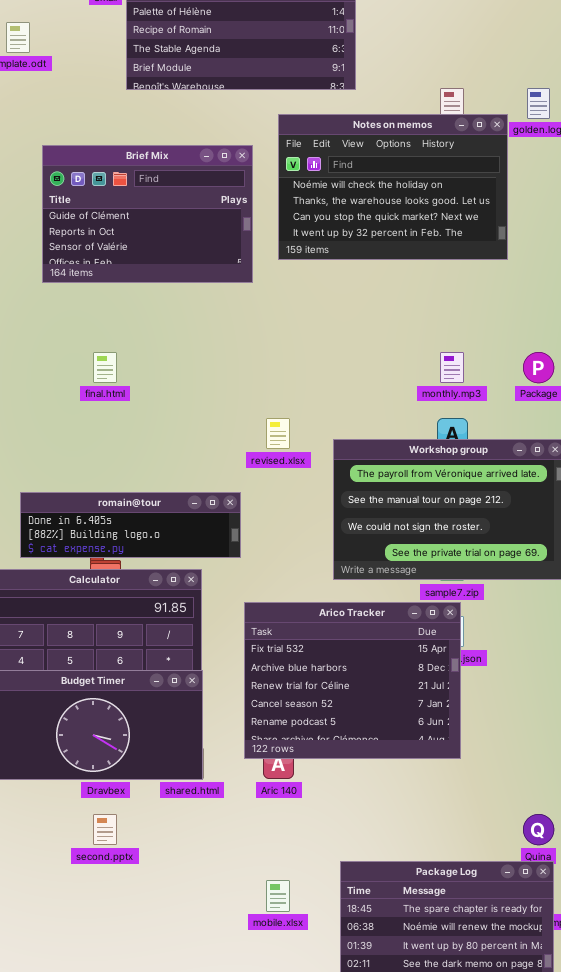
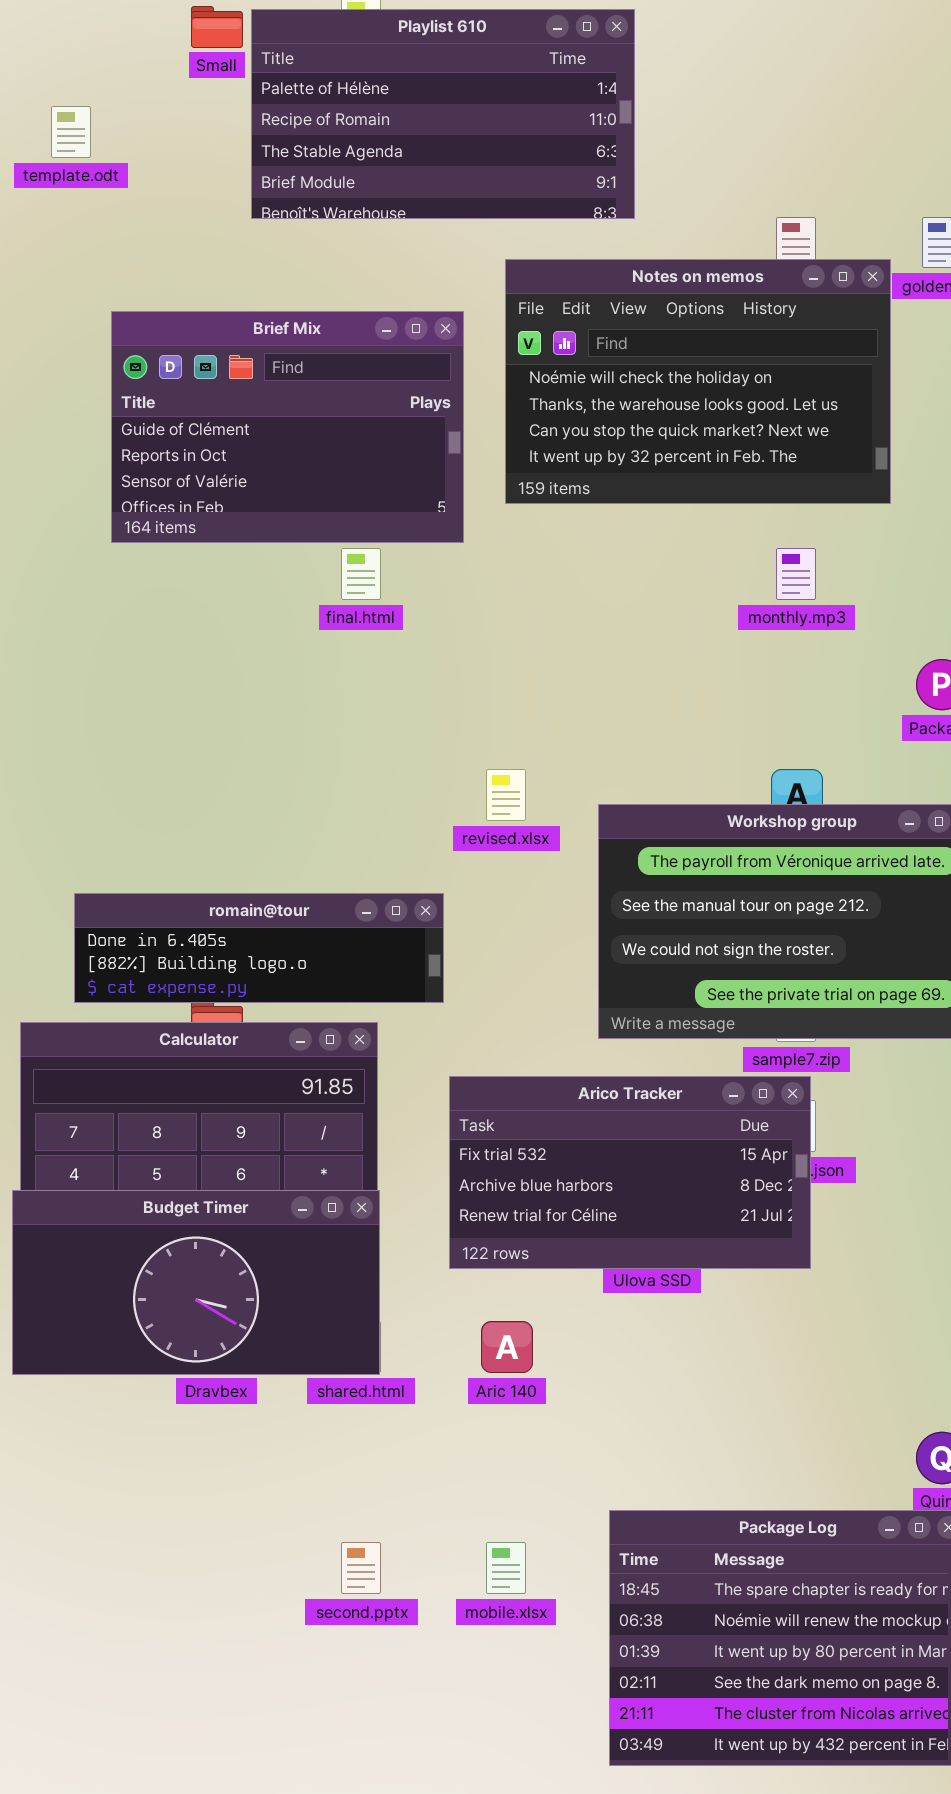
final.html: [93,352,117,383] -> [341,548,381,600], moved
monthly.mp3: [440,352,464,383] -> [776,548,816,600], moved
Arico Tracker: [244,602,461,759] -> [449,1076,811,1269], resized
second.pptx: [93,814,117,845] -> [341,1542,381,1594], moved

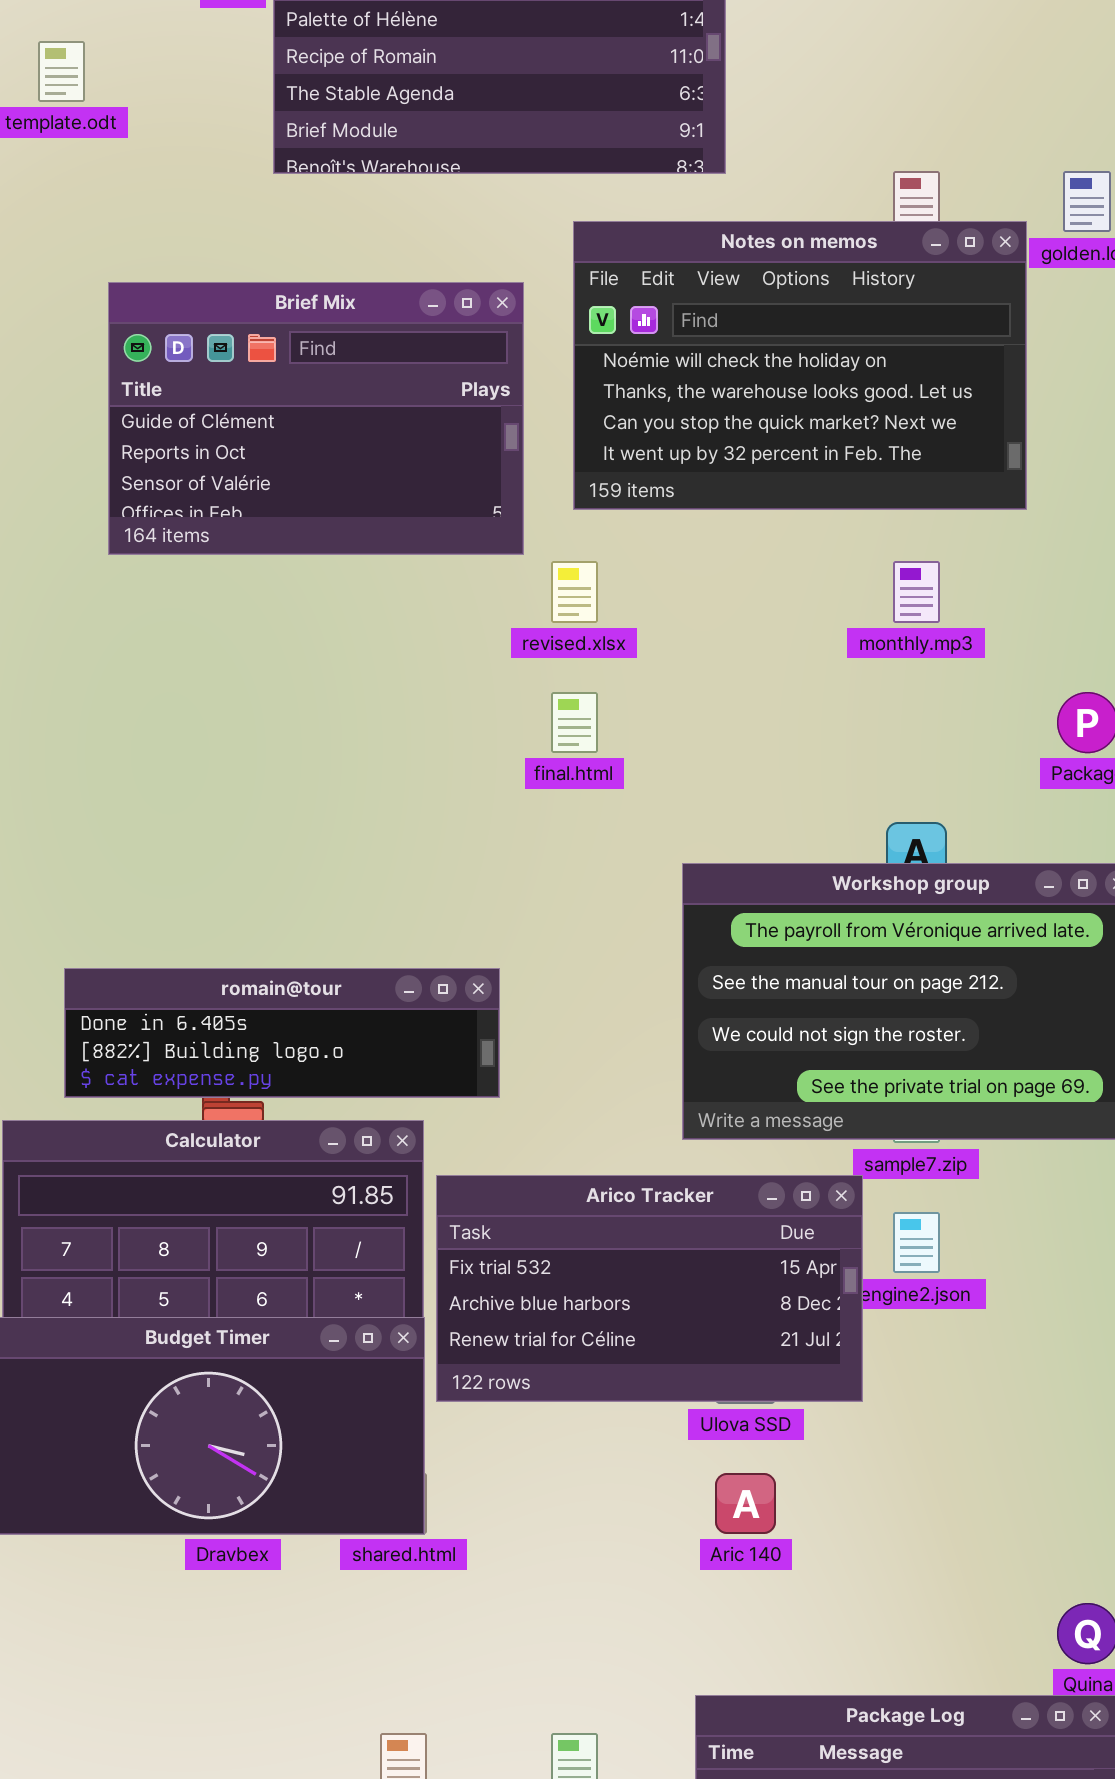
final.html: [341,548,381,600] -> [551,692,598,753], moved
revised.xlsx: [486,769,526,821] -> [551,561,598,623], moved
Arico Tracker: [449,1076,811,1269] -> [436,1175,863,1402], moved
Aric 140: [481,1321,533,1373] -> [715,1473,776,1534], moved

